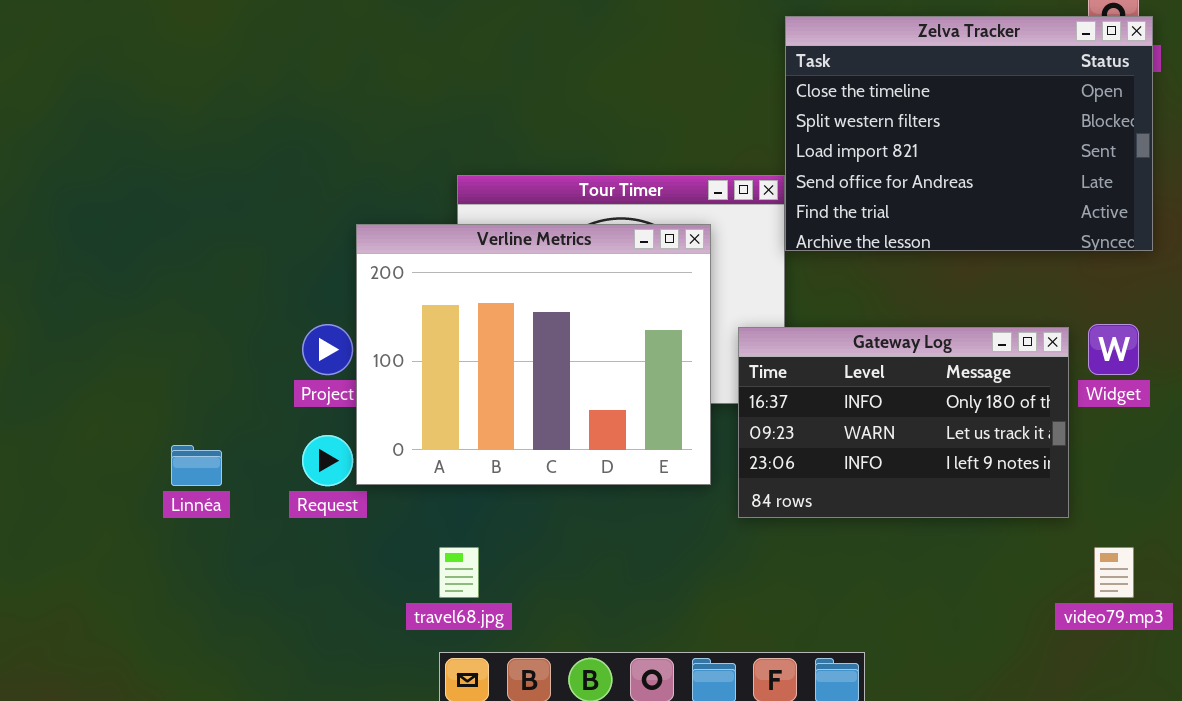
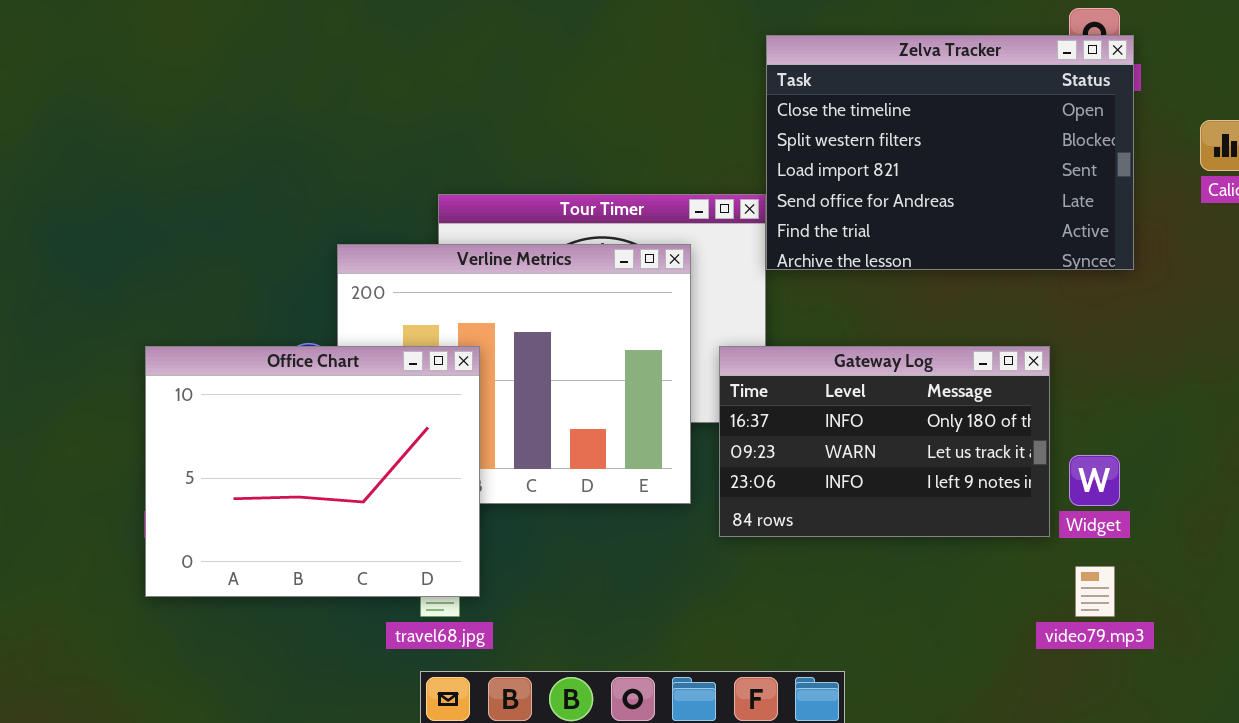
Widget: [1088,324,1139,375] -> [1069,455,1120,506], moved
Office Chart: none -> [145,346,480,597], opened

